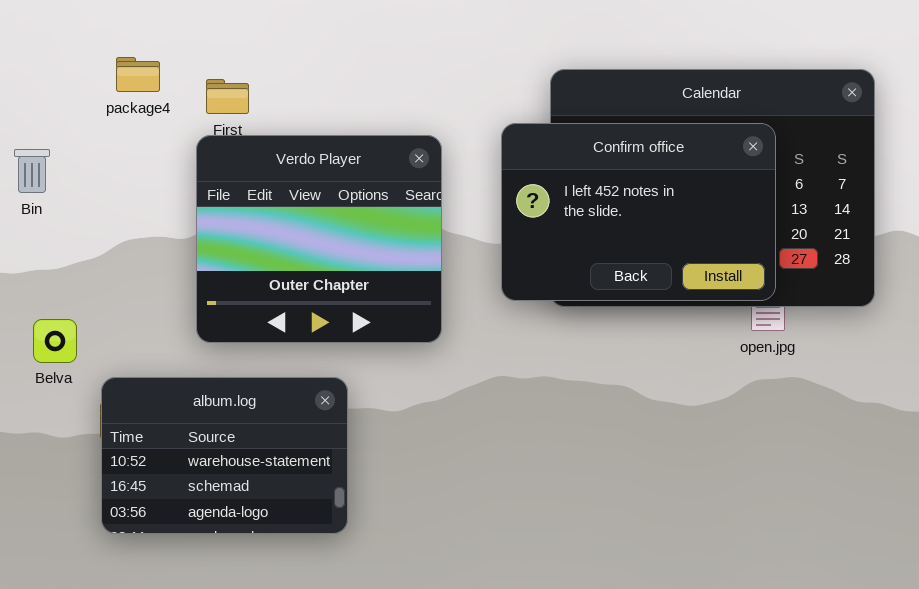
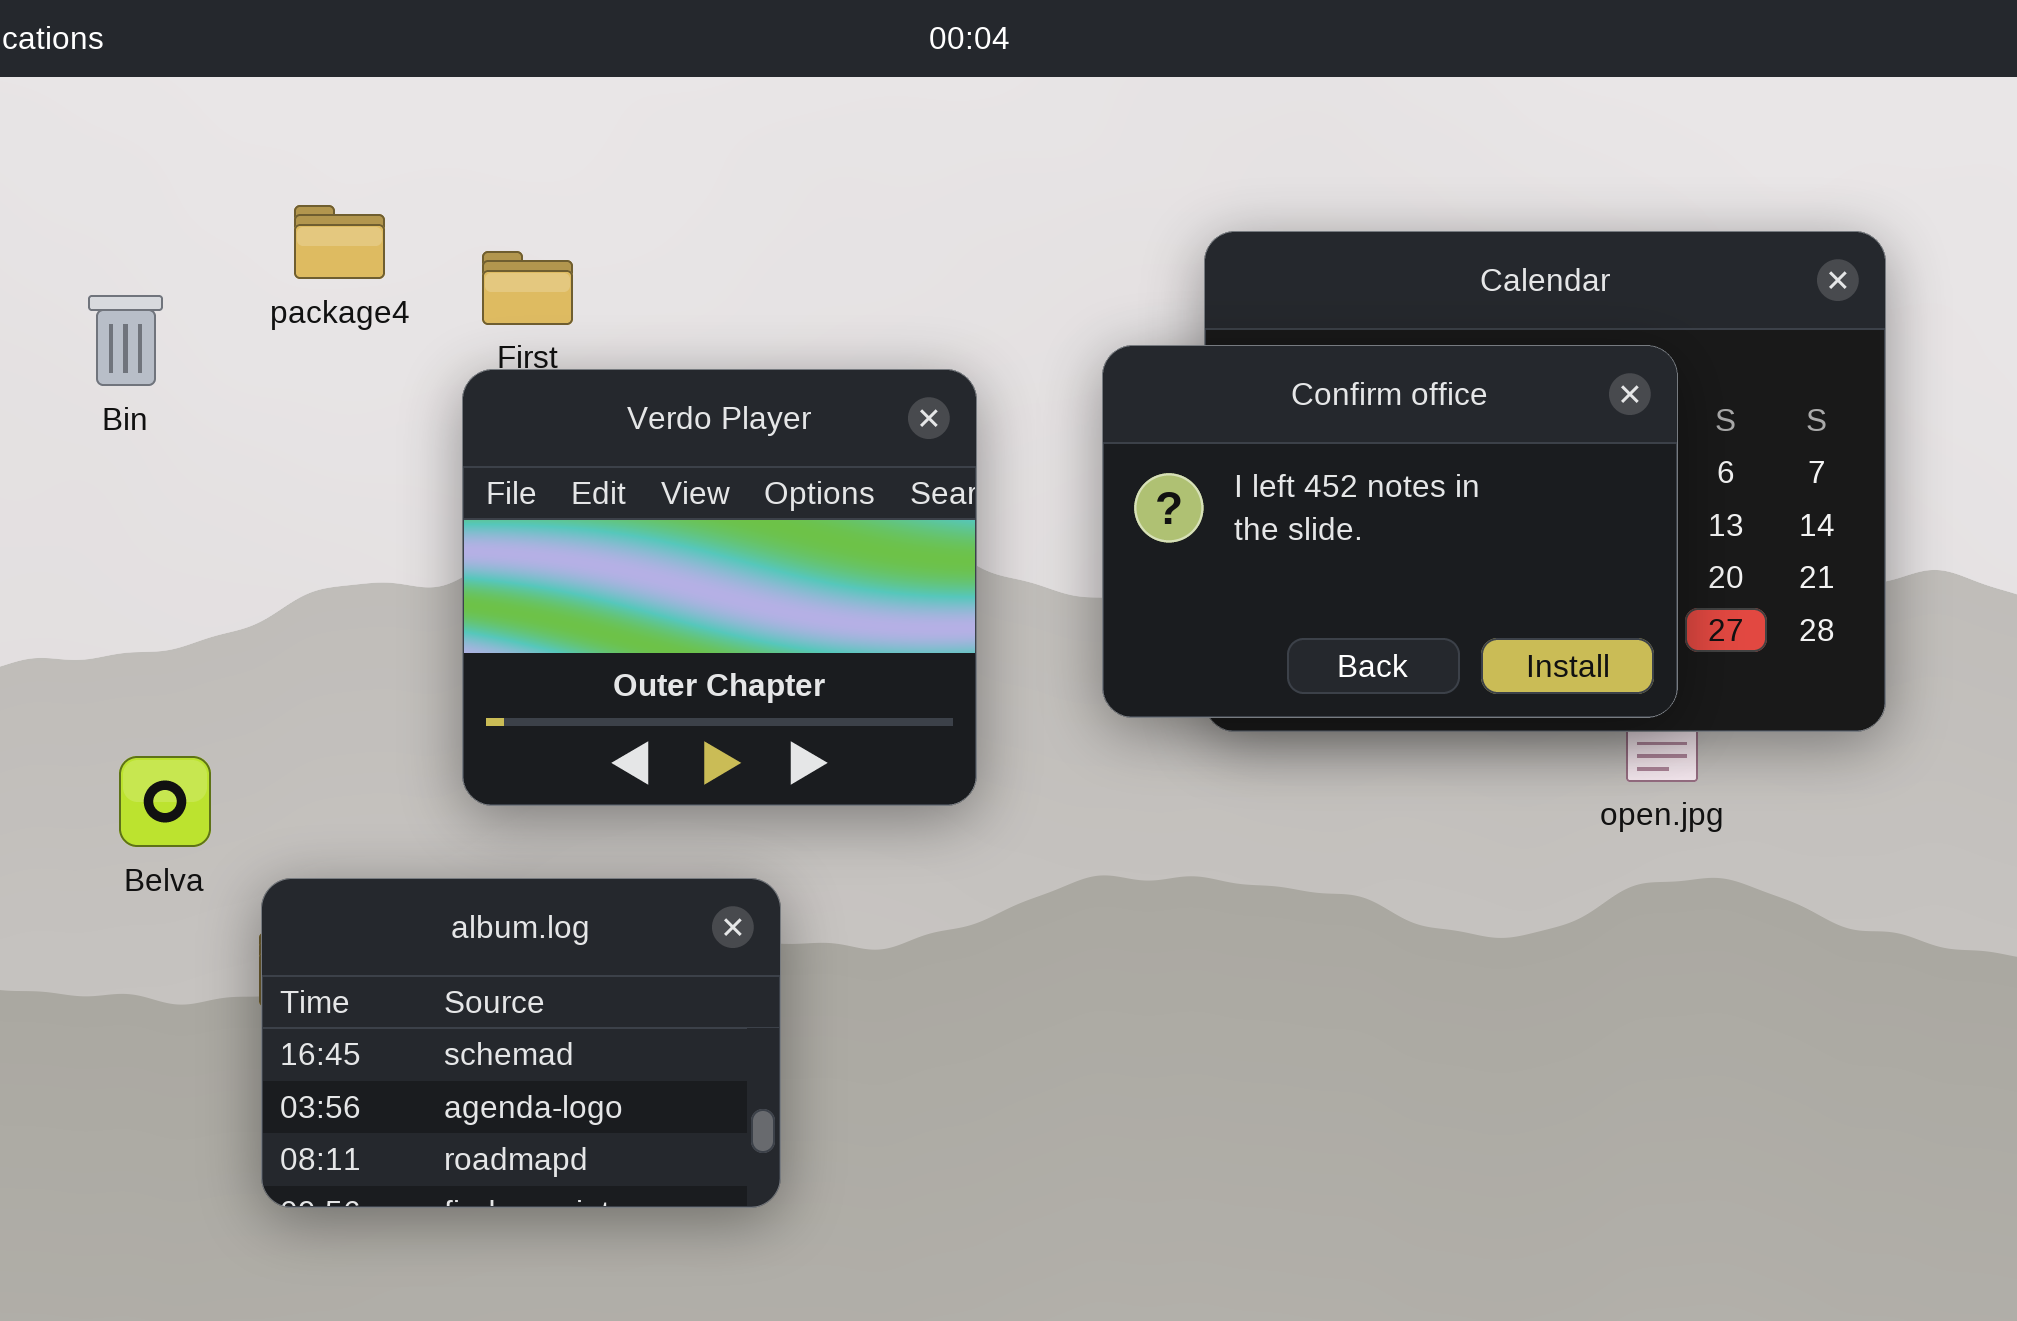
Bin: [14,149,50,193] -> [88,295,163,386], moved
album.log: [101,377,348,534] -> [261,878,781,1208], scrolled down 1 row

